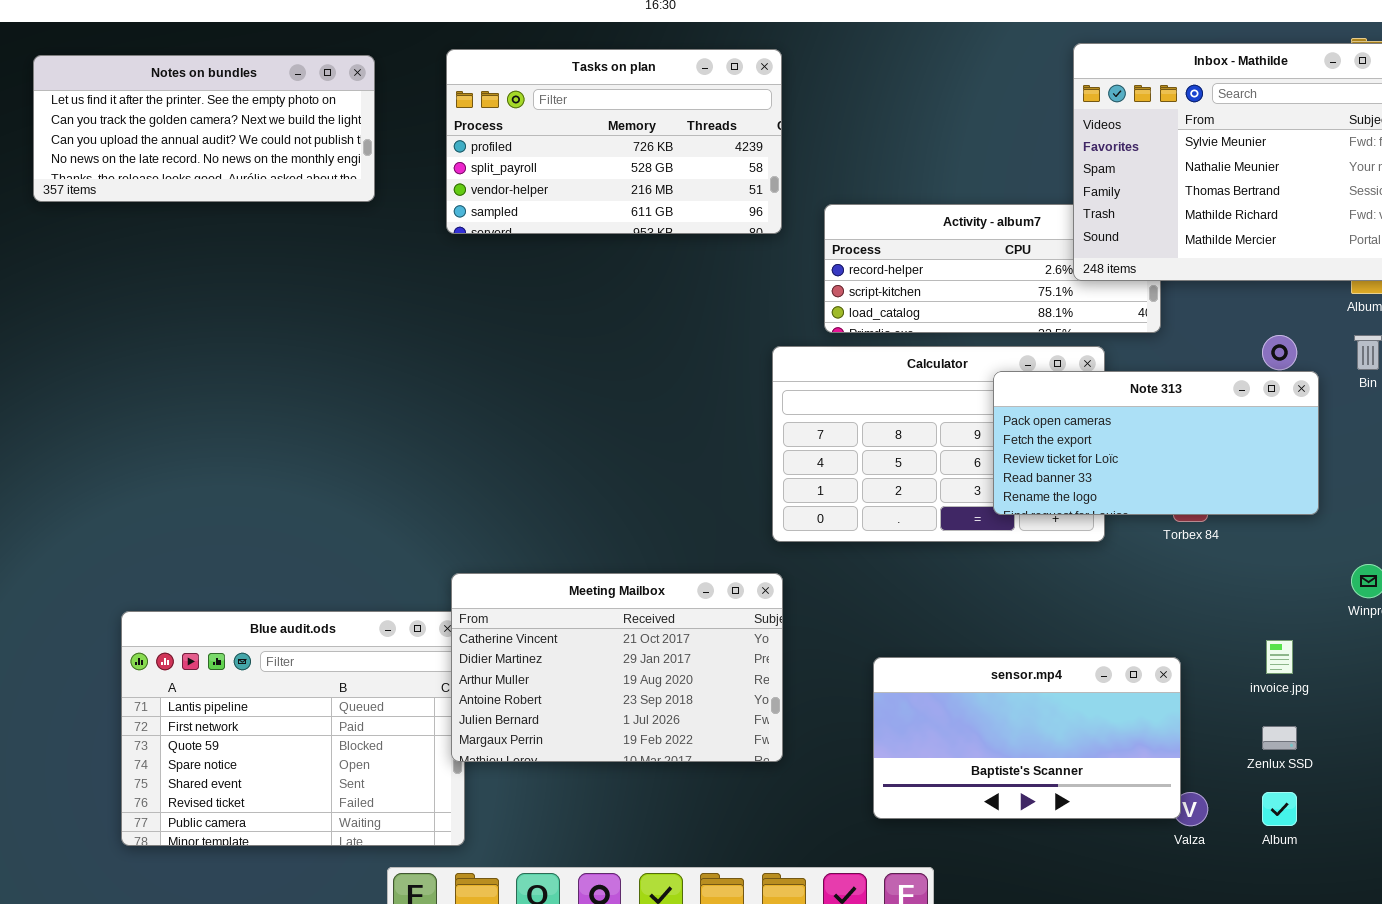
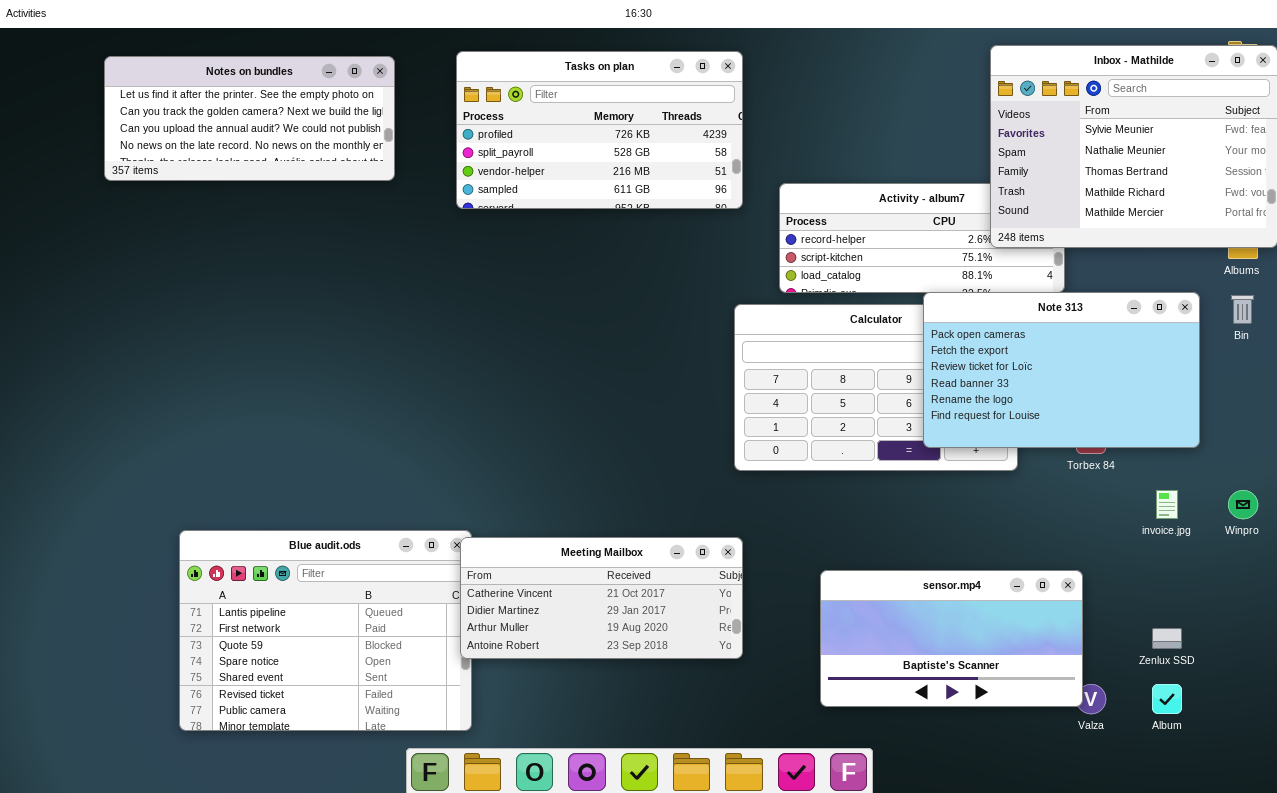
Note 313: [993,371,1319,515] -> [923,292,1200,448], resized
Meeting Mailbox: [451,573,783,762] -> [460,537,743,659], resized
invoice.jpg: [1266,640,1293,674] -> [1156,490,1178,519], moved

